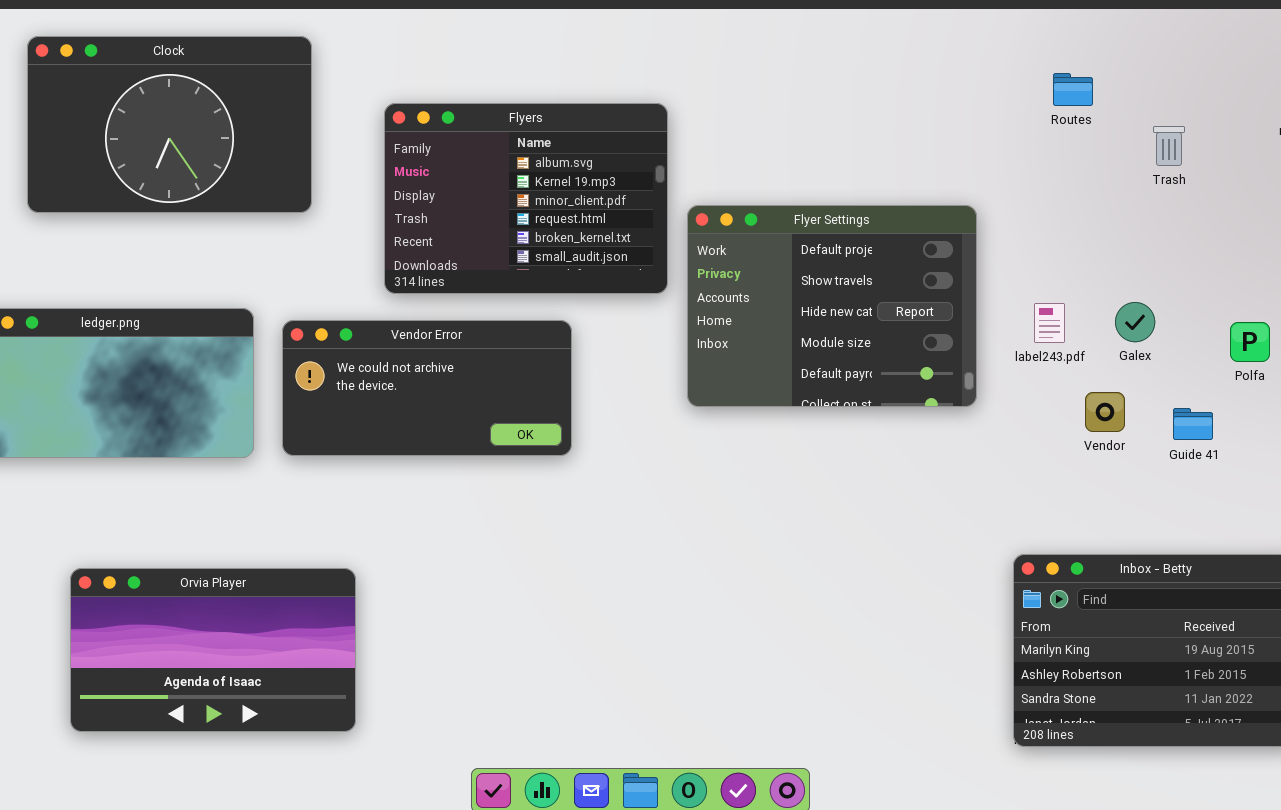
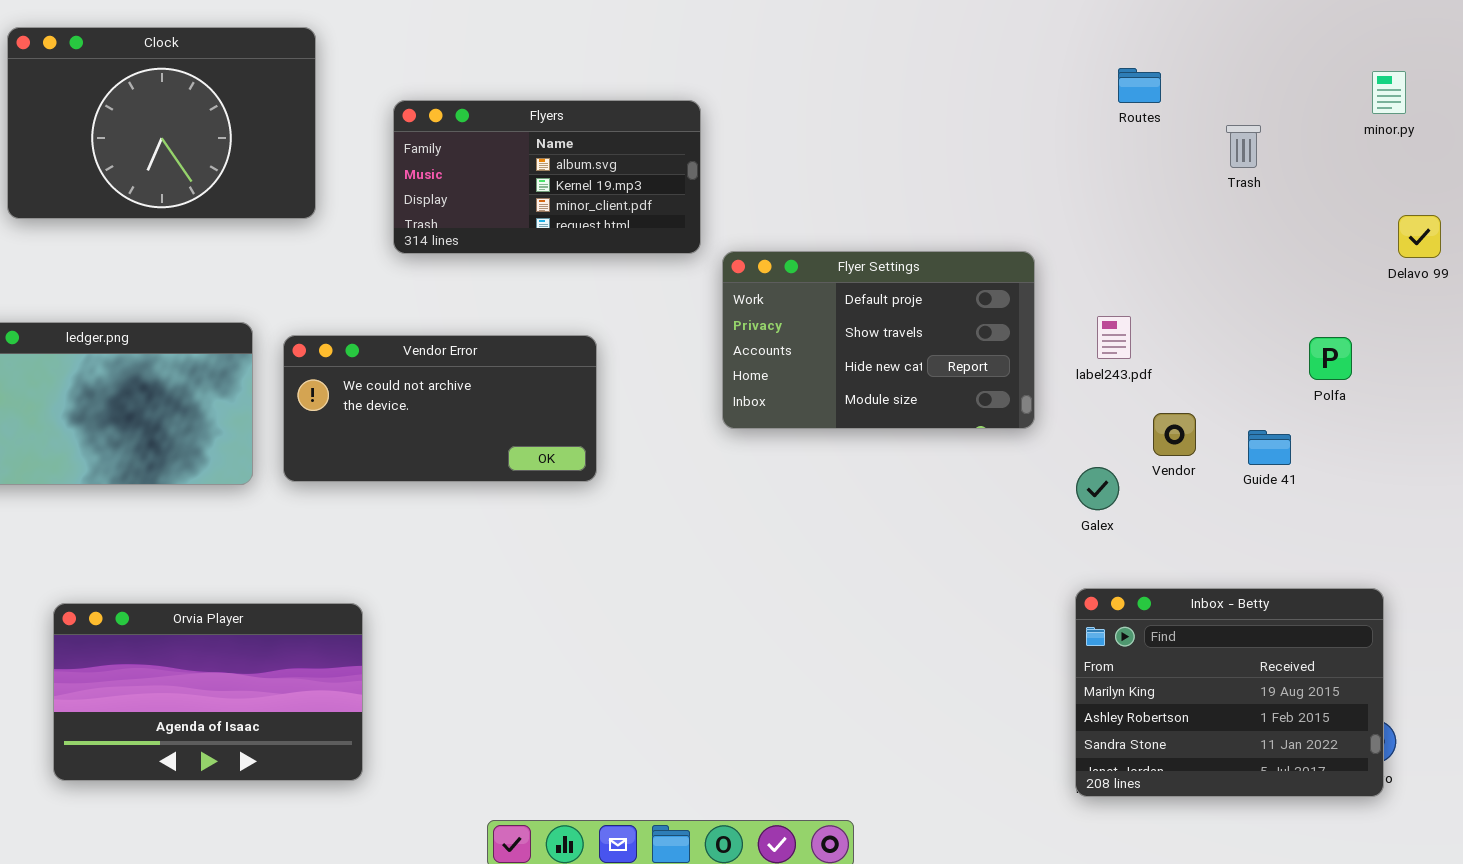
Flyers: [384,103,668,294] -> [393,100,701,254], resized
Flyer Settings: [687,205,977,407] -> [722,251,1035,429], resized
Galex: [1115,302,1155,342] -> [1076,467,1119,510], moved

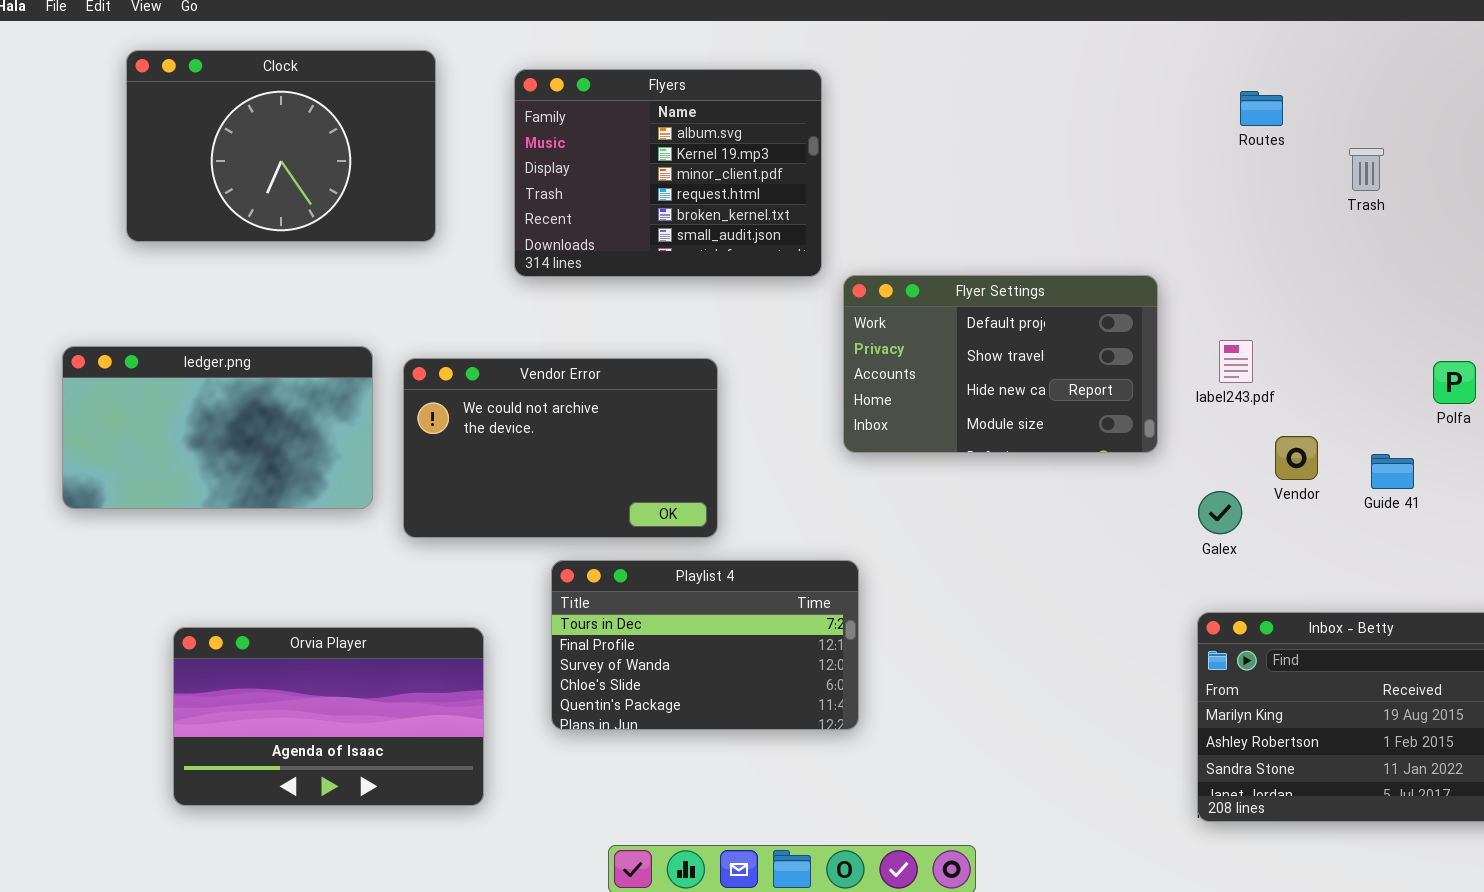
Flyers: [393,100,701,254] -> [514,69,822,277], resized
Vendor Error: [283,335,597,482] -> [403,358,718,538], resized
Playlist 4: none -> [551,560,859,730], opened

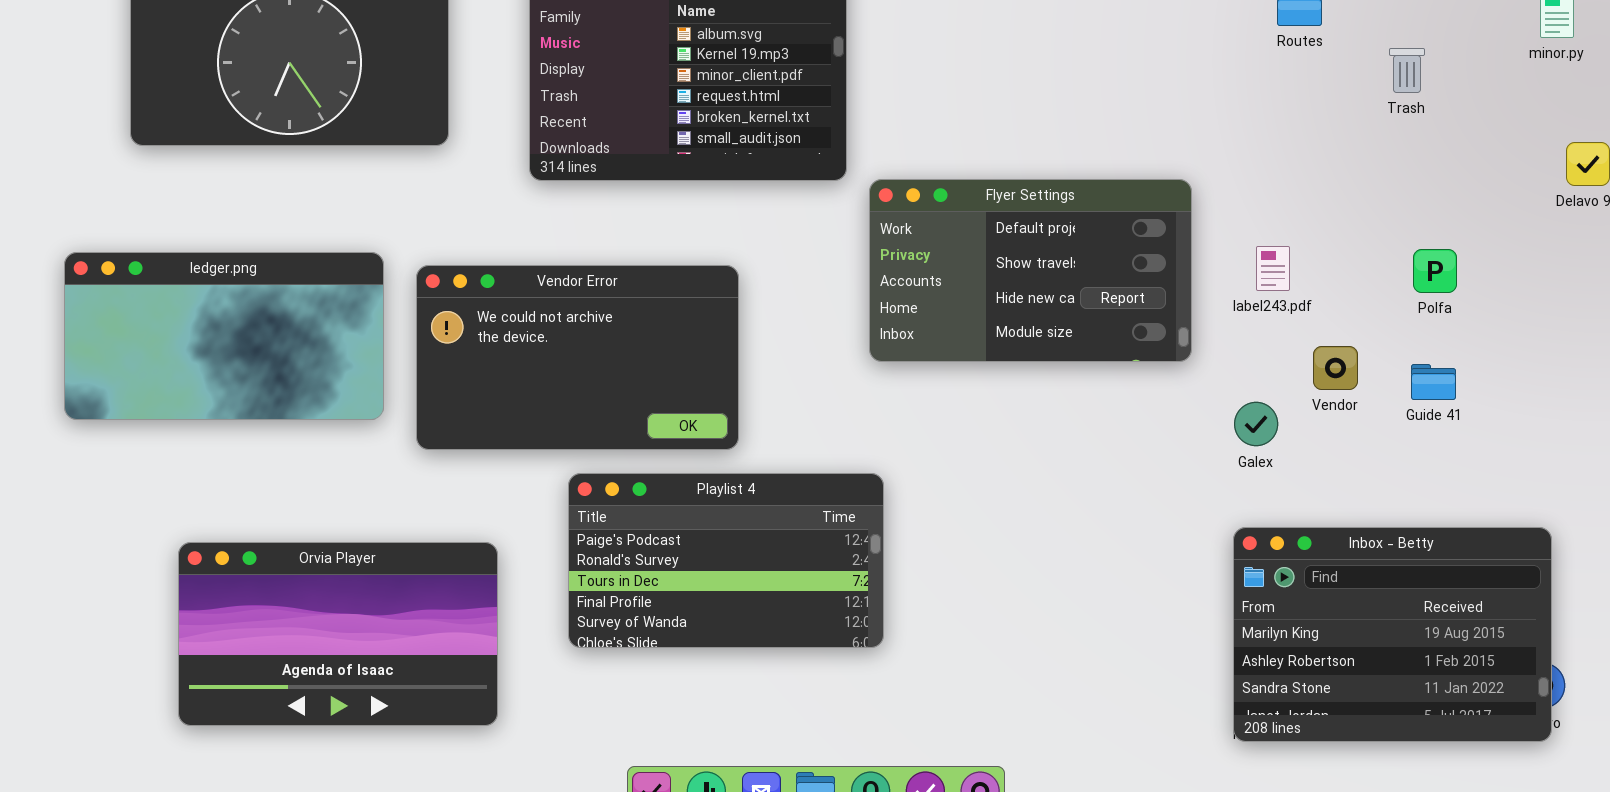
Polfa: [1433,361,1476,404] -> [1413,249,1457,293], moved
Playlist 4: [551,560,859,730] -> [568,473,884,648], scrolled up 2 rows

